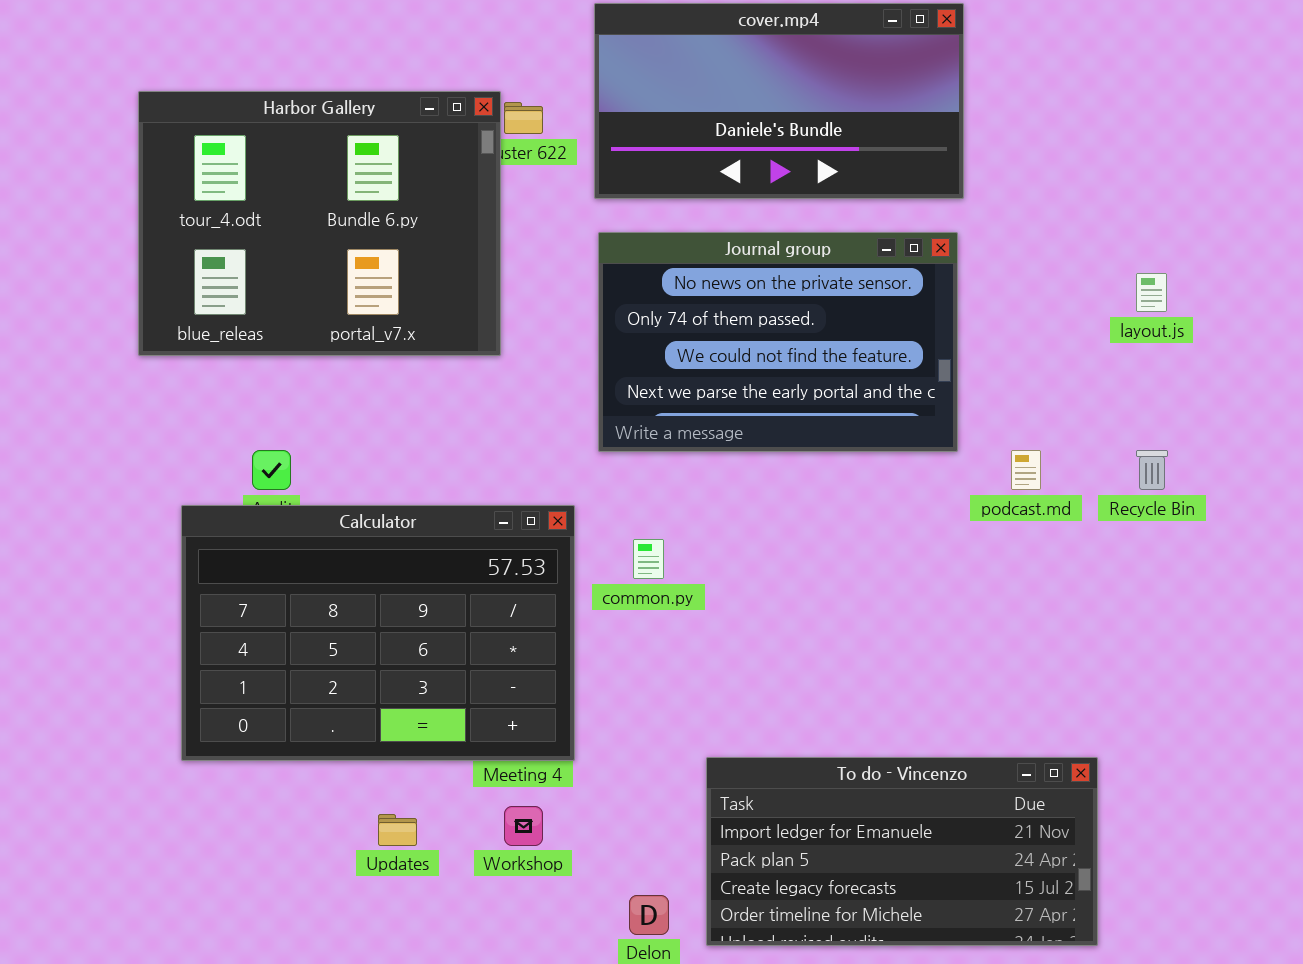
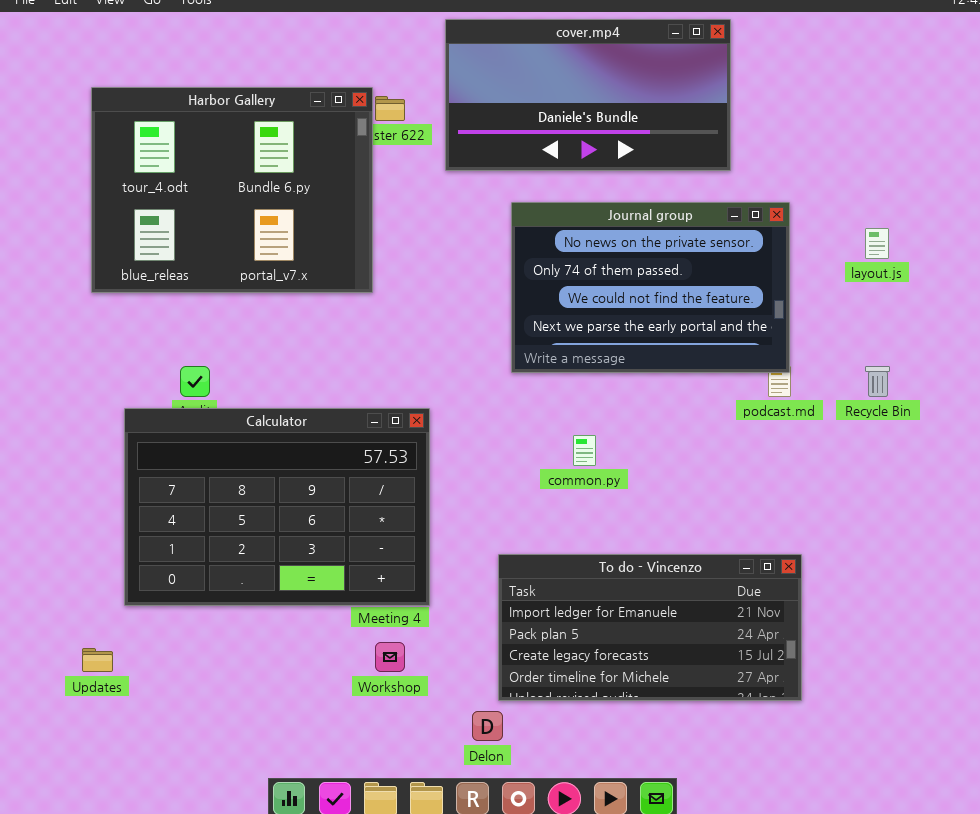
Journal group: [598,232,958,452] -> [511,202,790,373], moved
common.py: [633,539,664,579] -> [573,435,596,466], moved
To do - Vincenzo: [706,757,1098,946] -> [498,554,802,701], moved
Updates: [378,814,417,846] -> [82,648,113,672], moved

